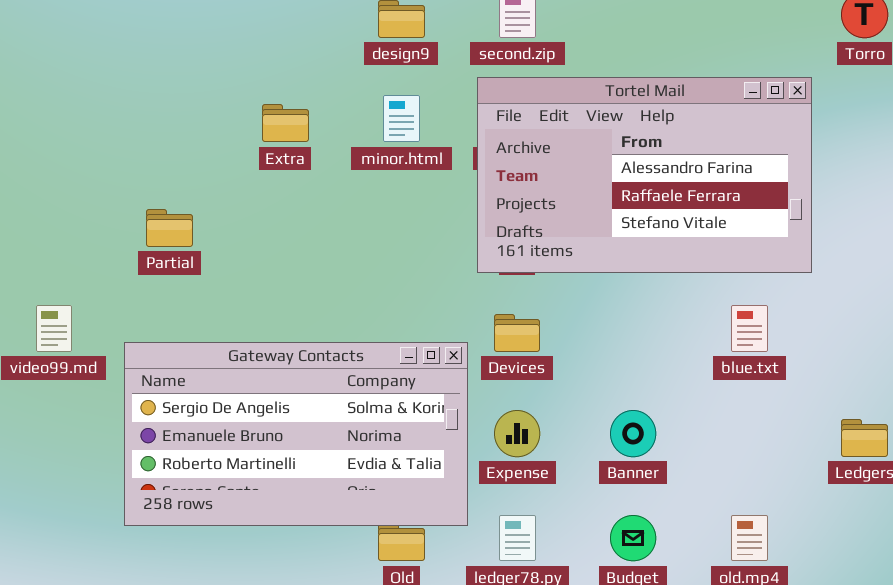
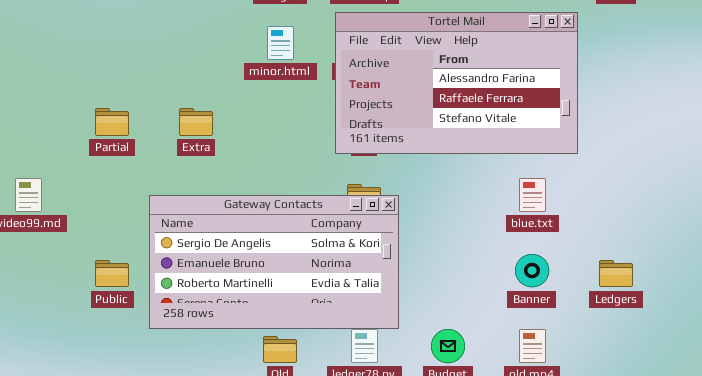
Extra: [262,104,309,142] -> [179,108,213,136], moved
Gateway Contacts: [124,342,468,526] -> [149,195,399,329], moved
Banner: [610,410,656,457] -> [515,254,549,287], moved

